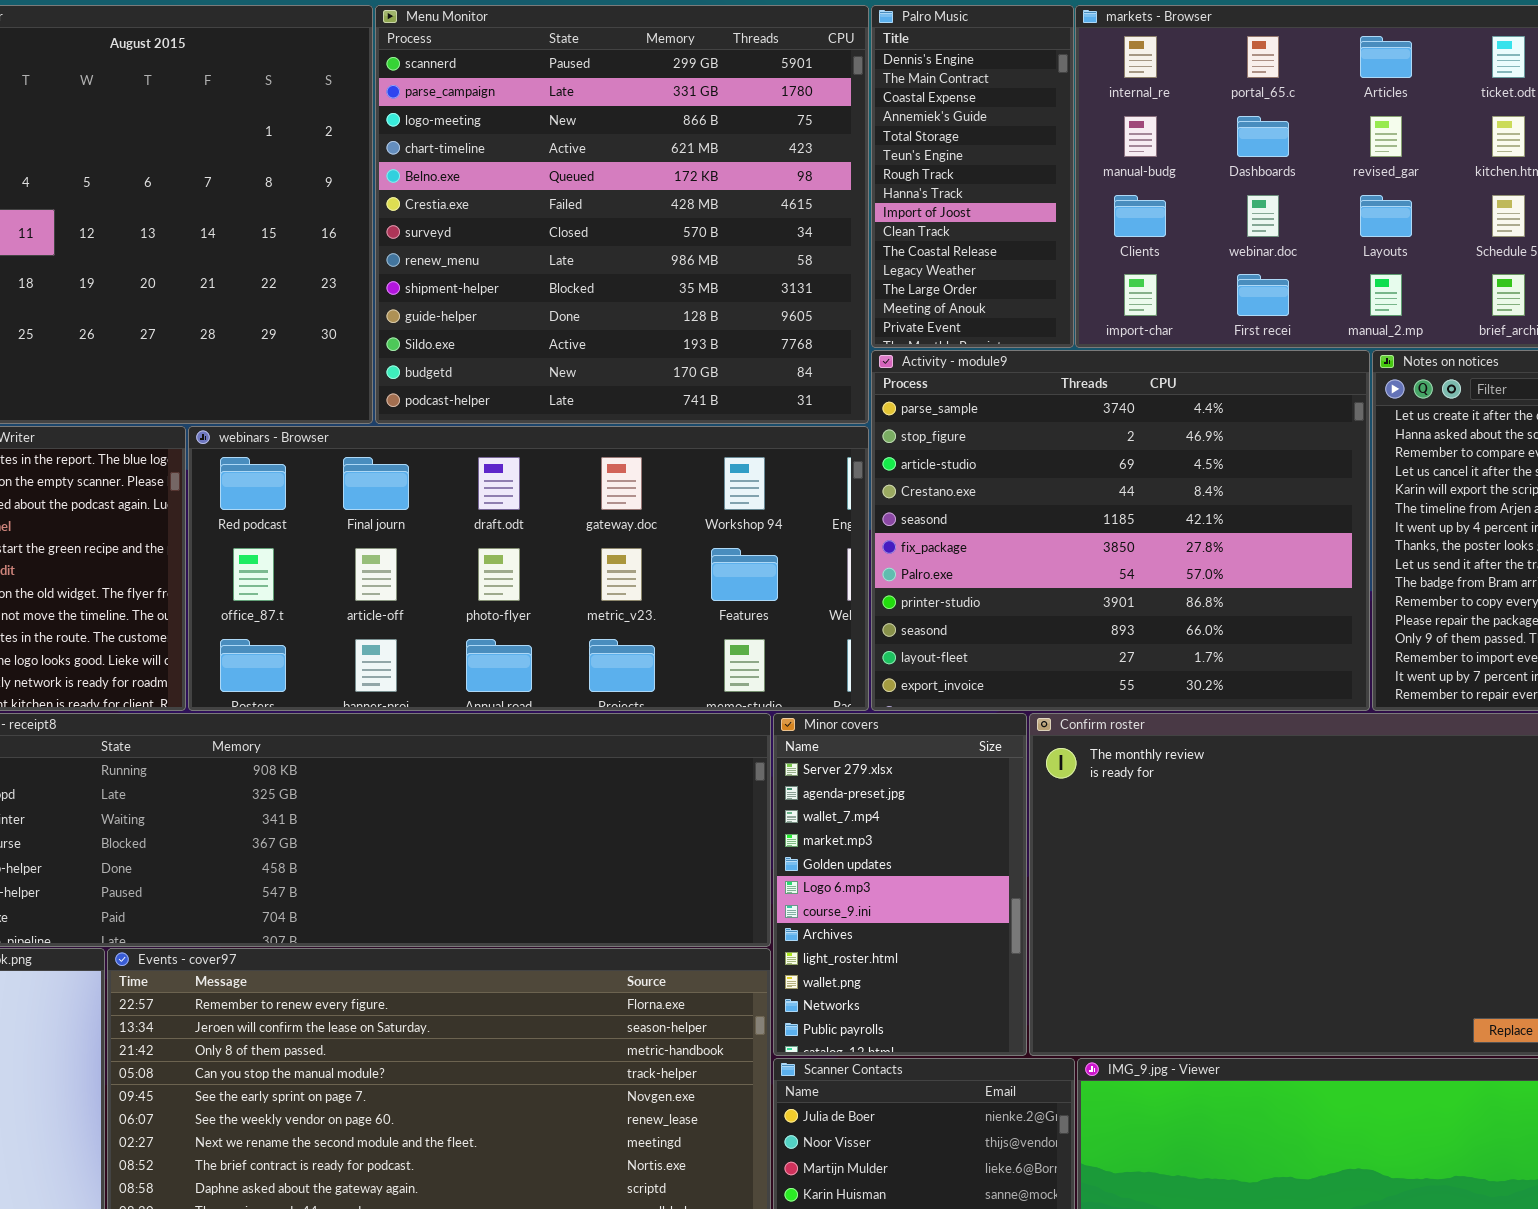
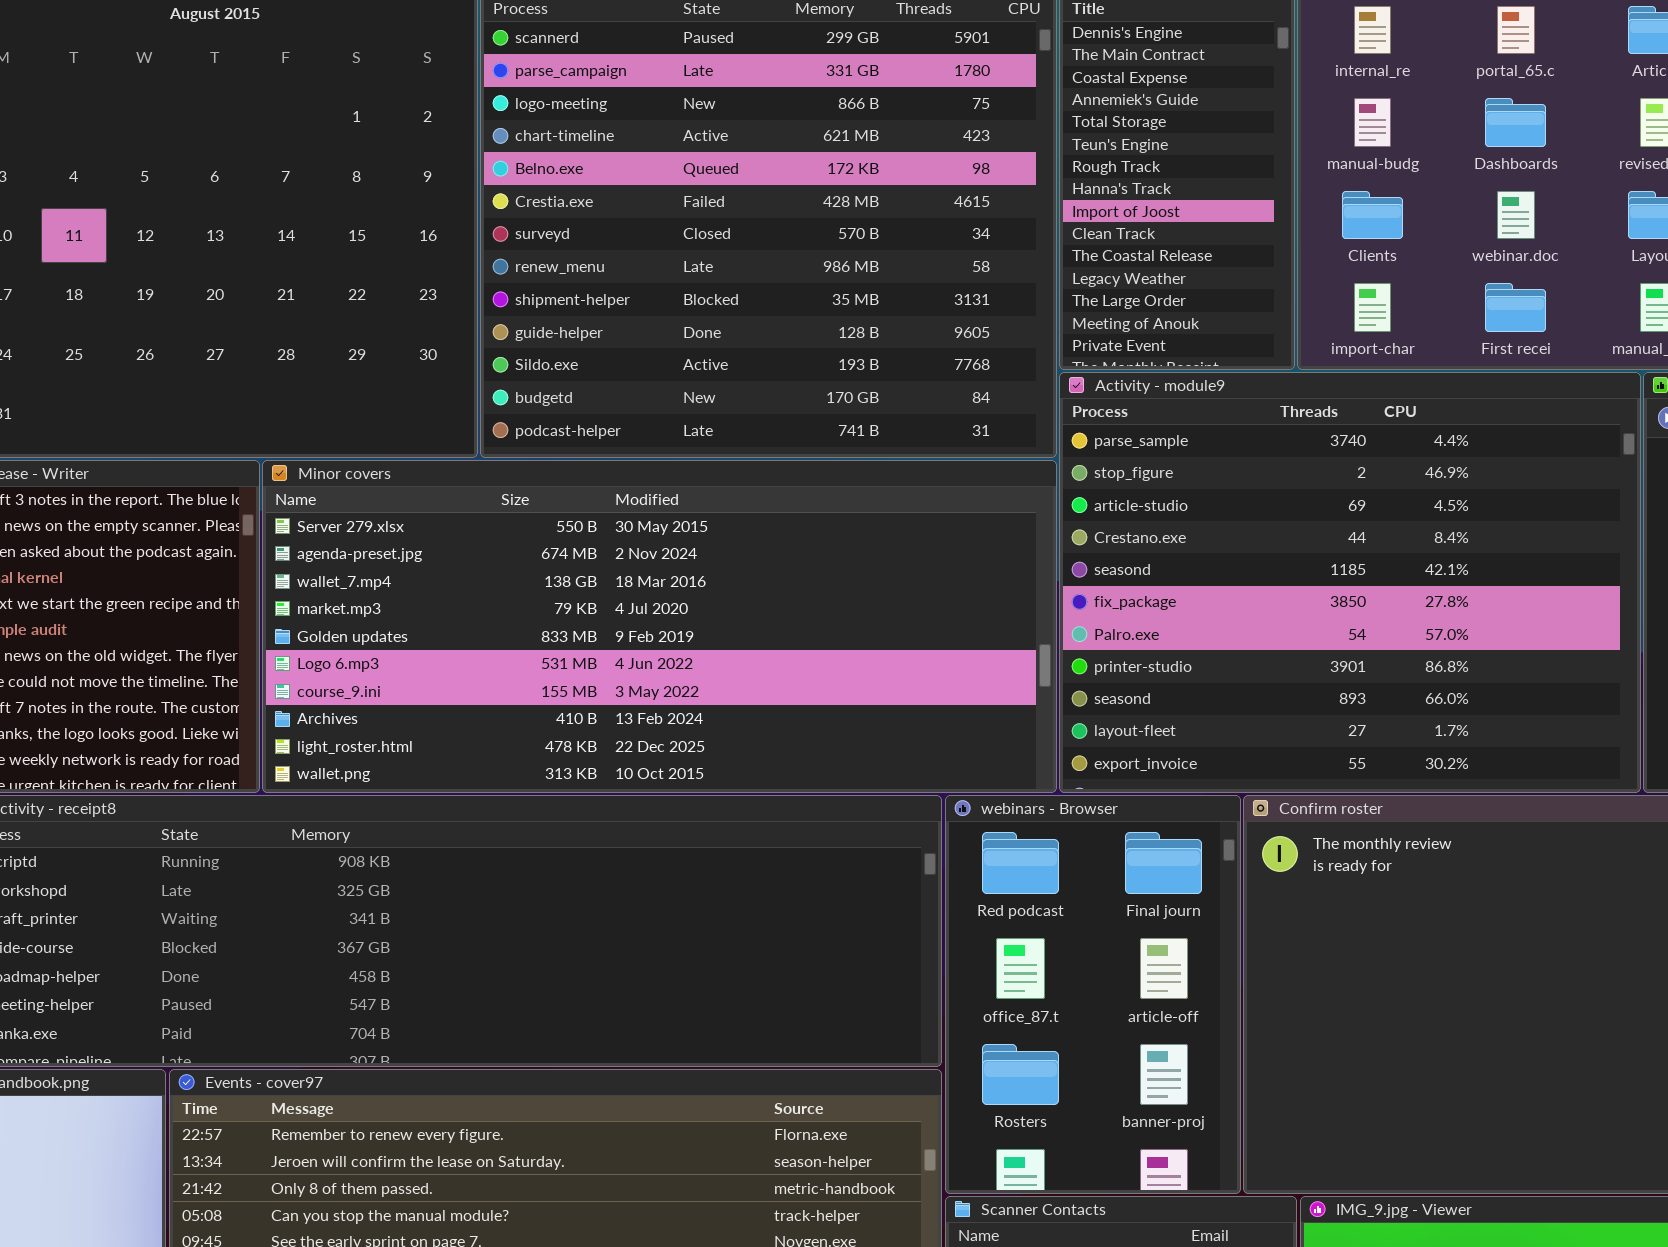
webinars - Browser: [188,426,869,711] -> [945,795,1241,1194], moved, resized
Minor covers: [773,713,1027,1056] -> [262,460,1057,793], moved, resized

